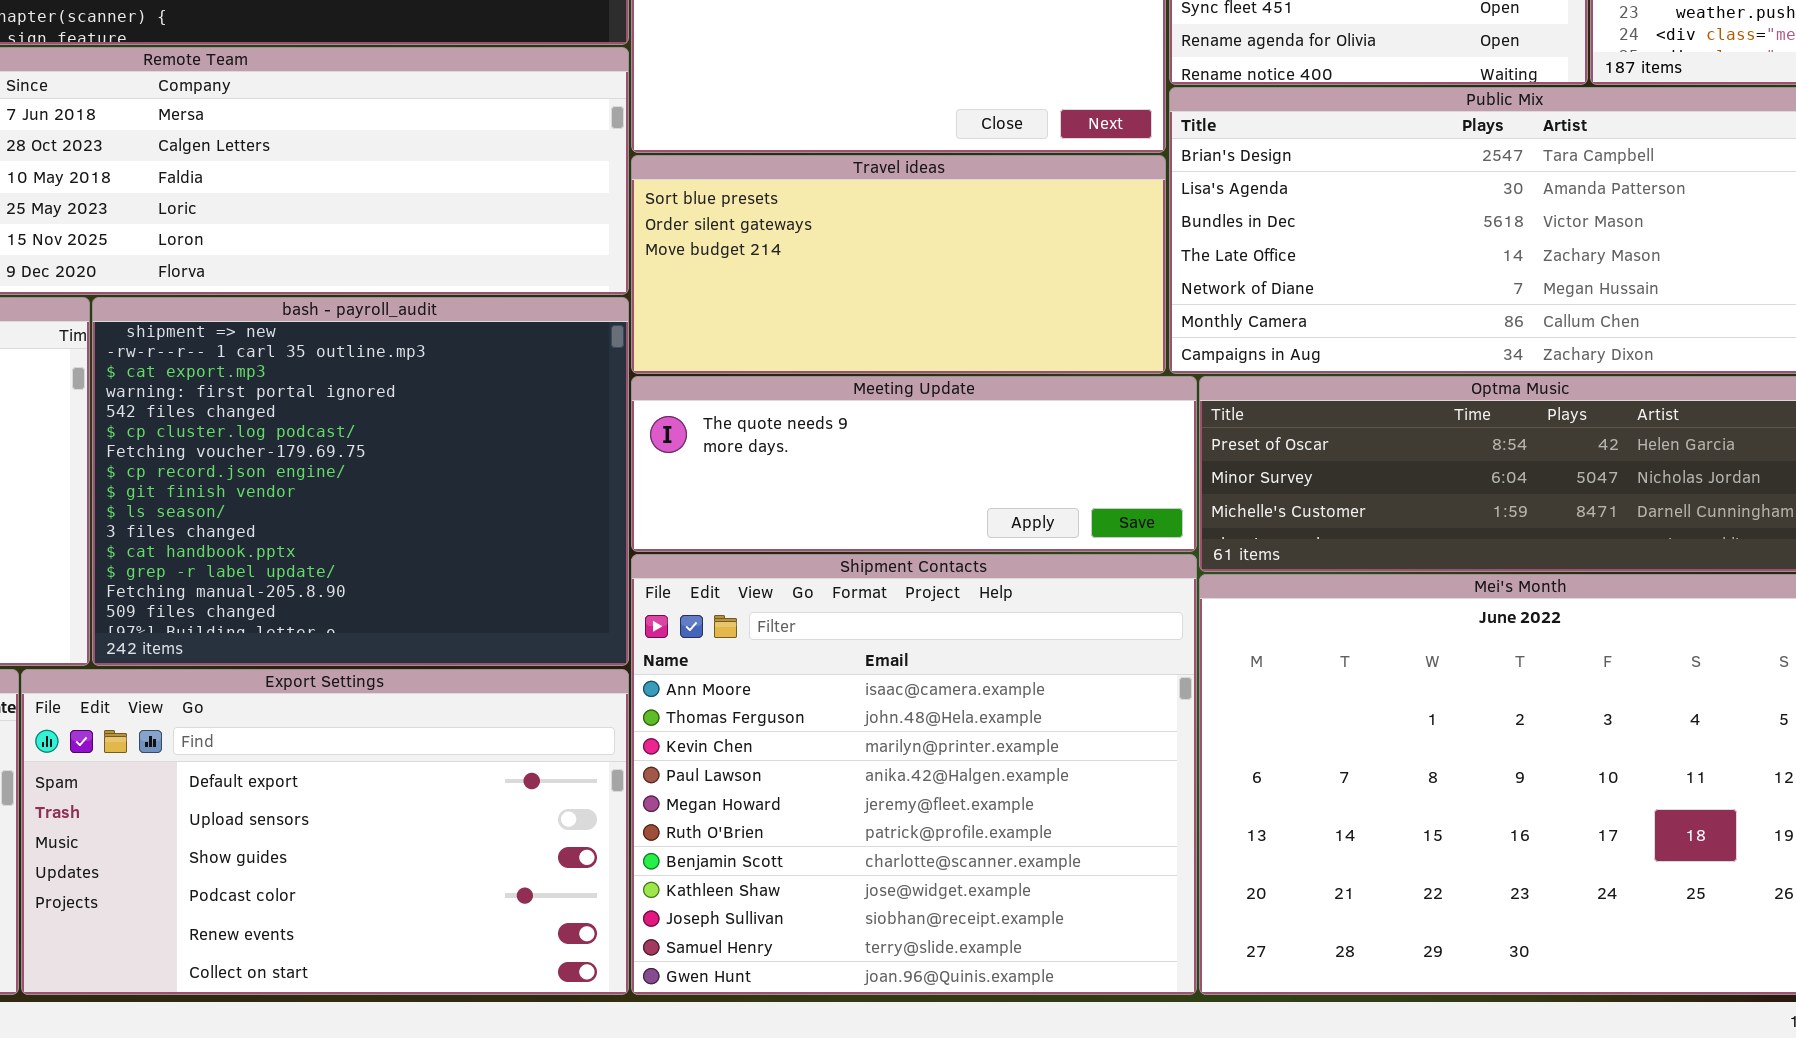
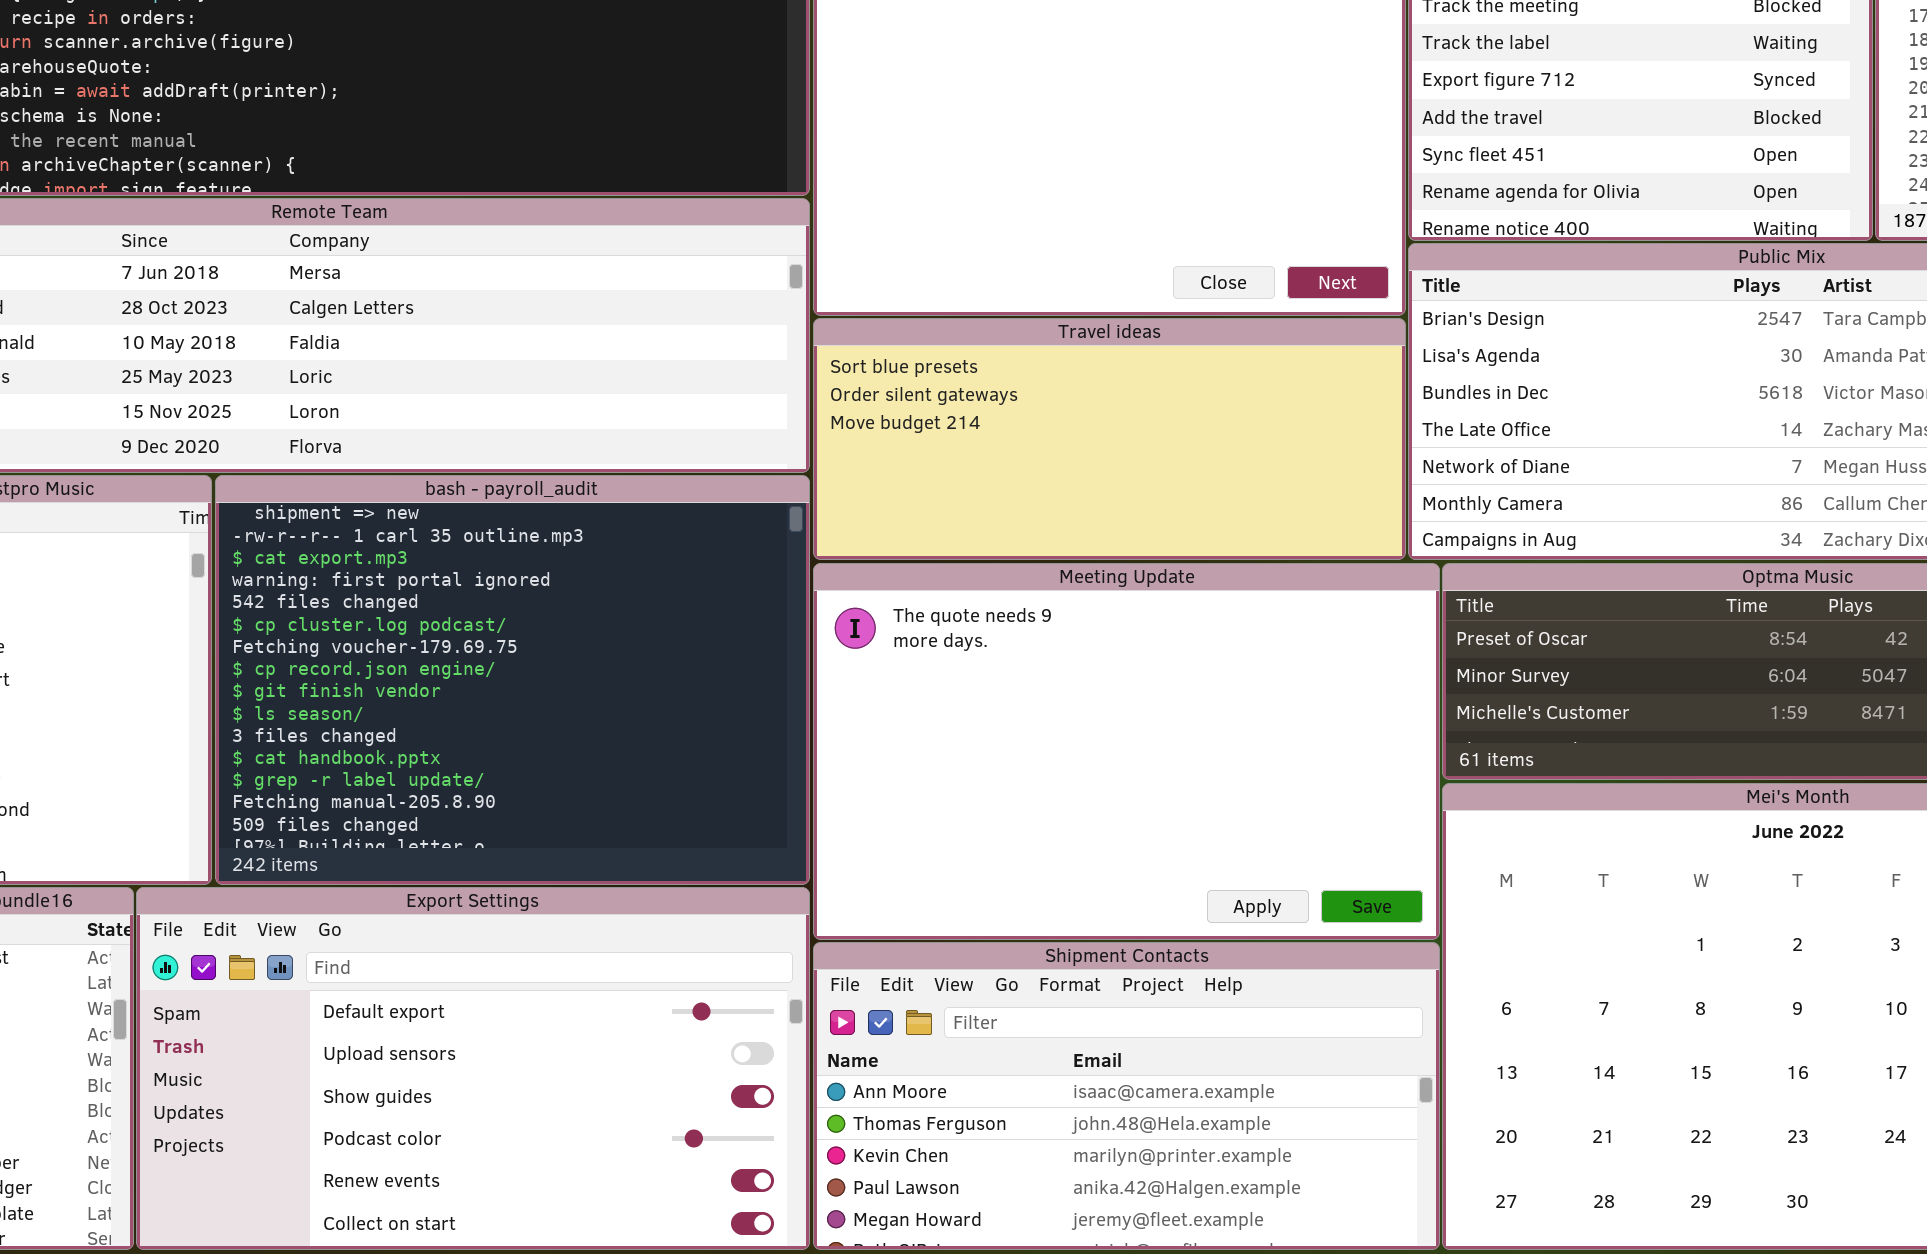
Meeting Update: [631,376,1197,552] -> [813,563,1440,940], resized
Shipment Contacts: [631,554,1197,995] -> [813,942,1440,1250], resized

